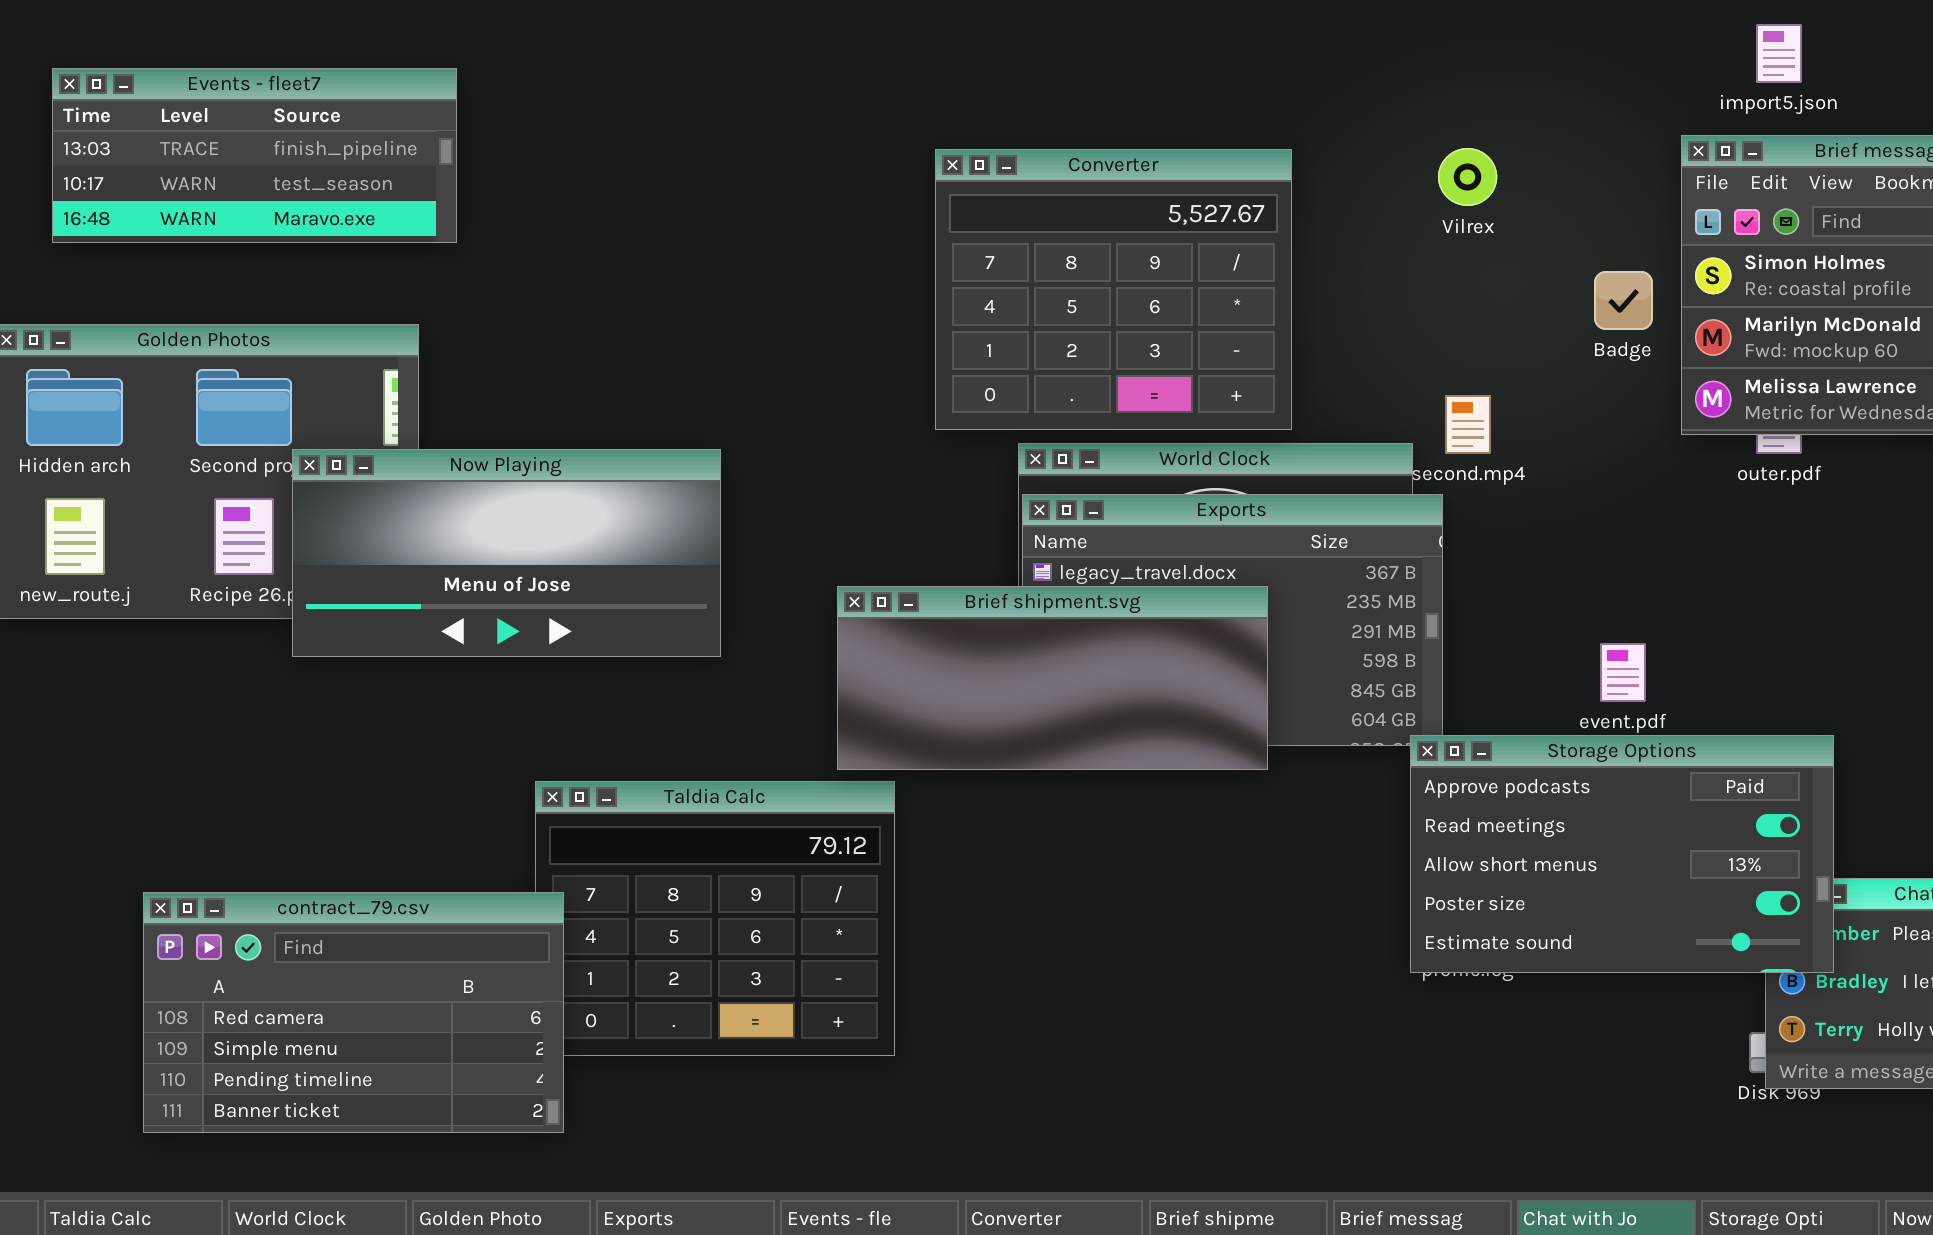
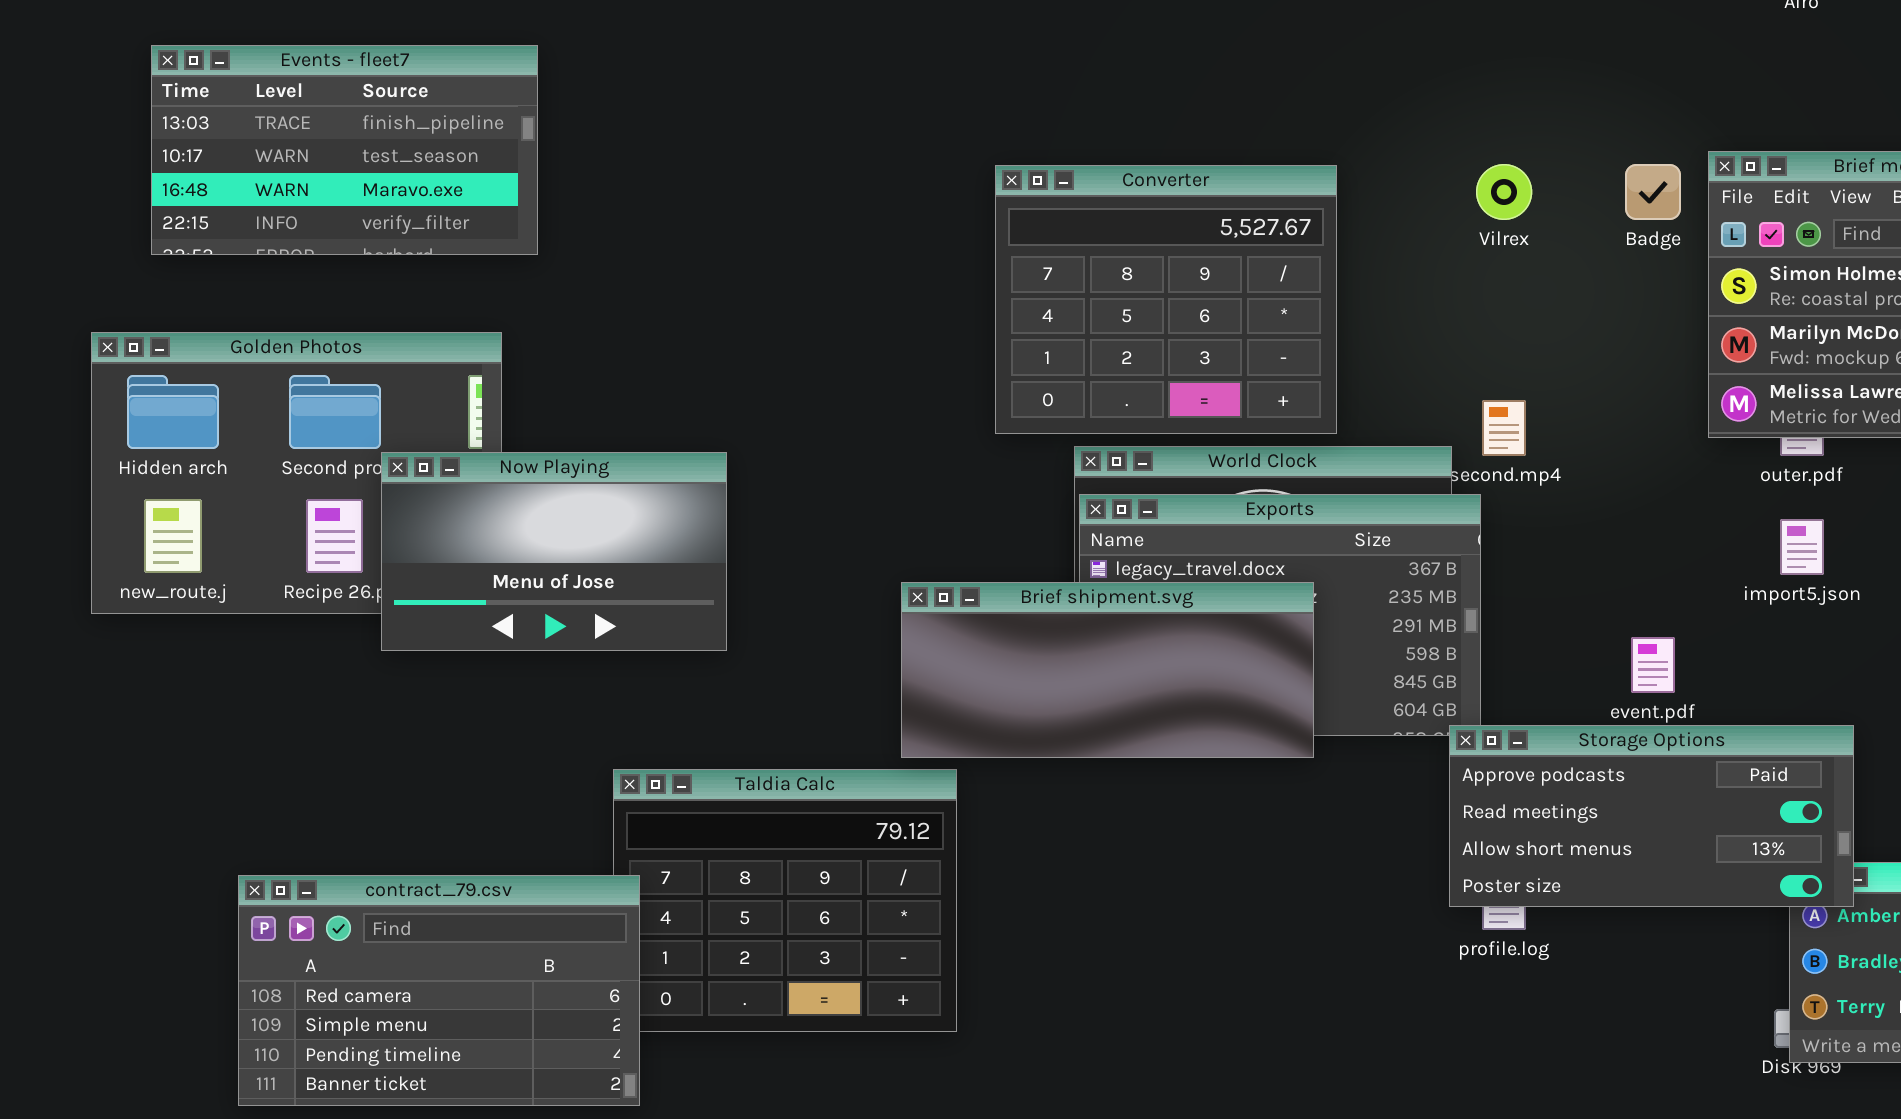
import5.json: [1756,24,1802,83] -> [1780,519,1824,575], moved
Events - fleet7: [52,68,457,243] -> [151,45,538,255], resized
Badge: [1594,271,1653,330] -> [1625,164,1681,220], moved
Now Playing: [292,449,721,657] -> [381,452,727,651], resized
Storage Options: [1410,735,1834,973] -> [1449,725,1854,907], resized

